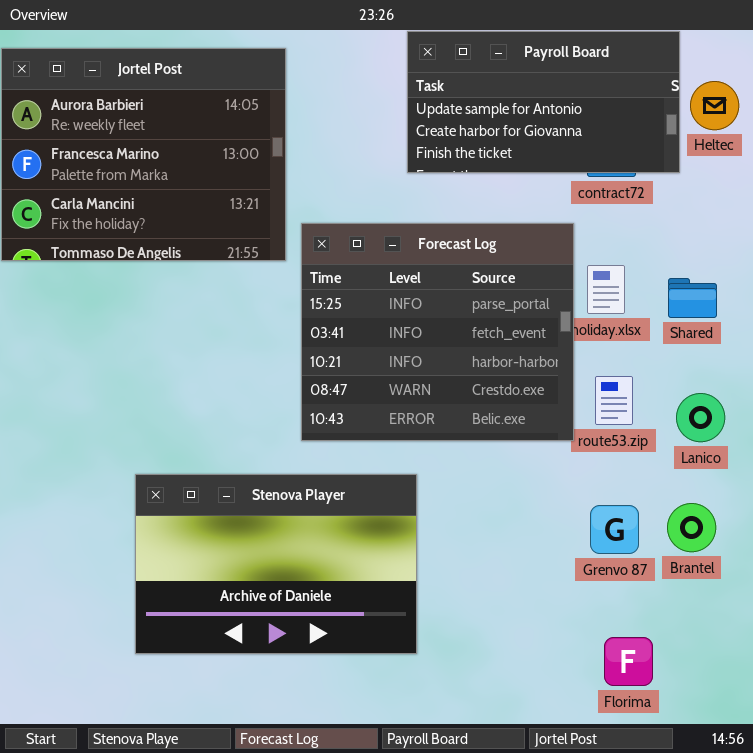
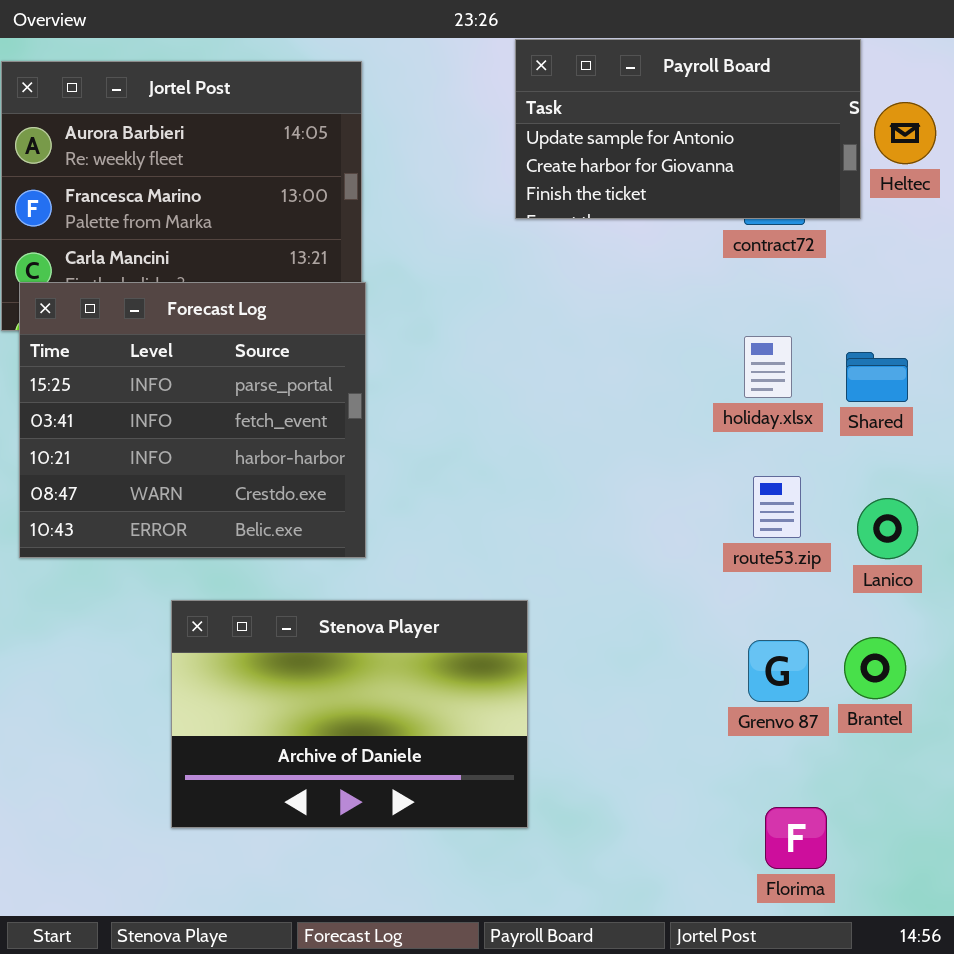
Forecast Log: [301,223,574,441] -> [19,282,366,558], moved

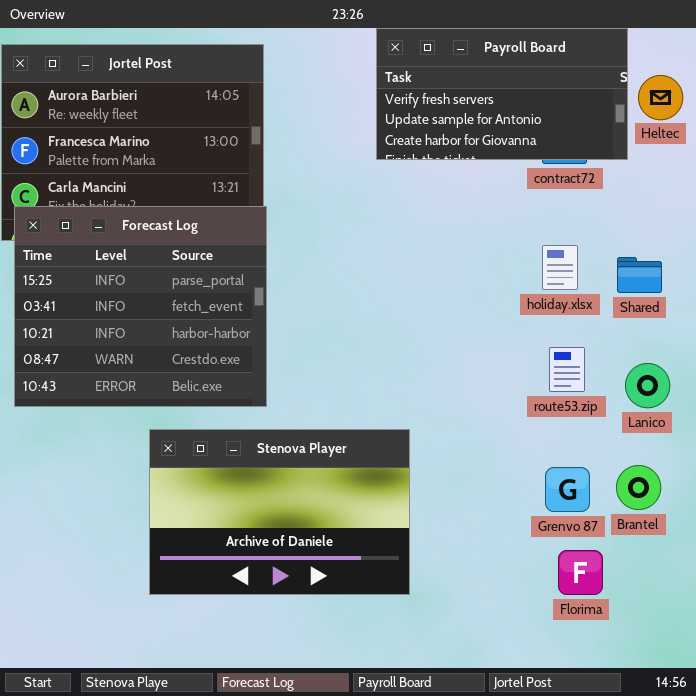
Payroll Board: [515,39,861,219] -> [376,28,628,160], scrolled up 1 row
Stenova Player: [171,600,528,828] -> [149,429,410,595], moved
Florima: [765,807,827,869] -> [558,550,603,595], moved

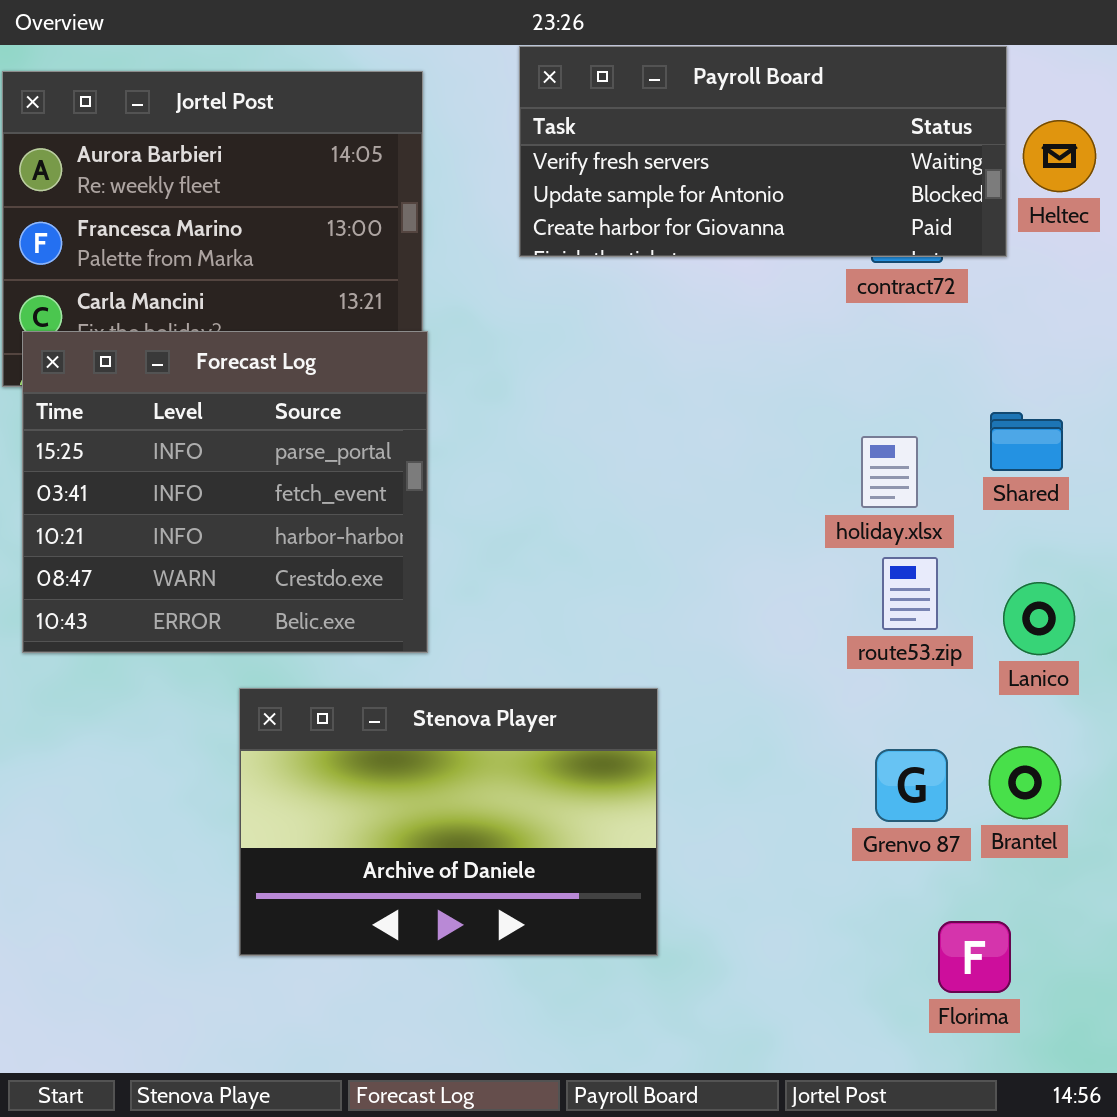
Payroll Board: [376,28,628,160] -> [519,46,1007,257], resized
holiday.xlsx: [542,245,578,290] -> [861,436,918,508], moved
Florima: [558,550,603,595] -> [938,921,1011,993], moved

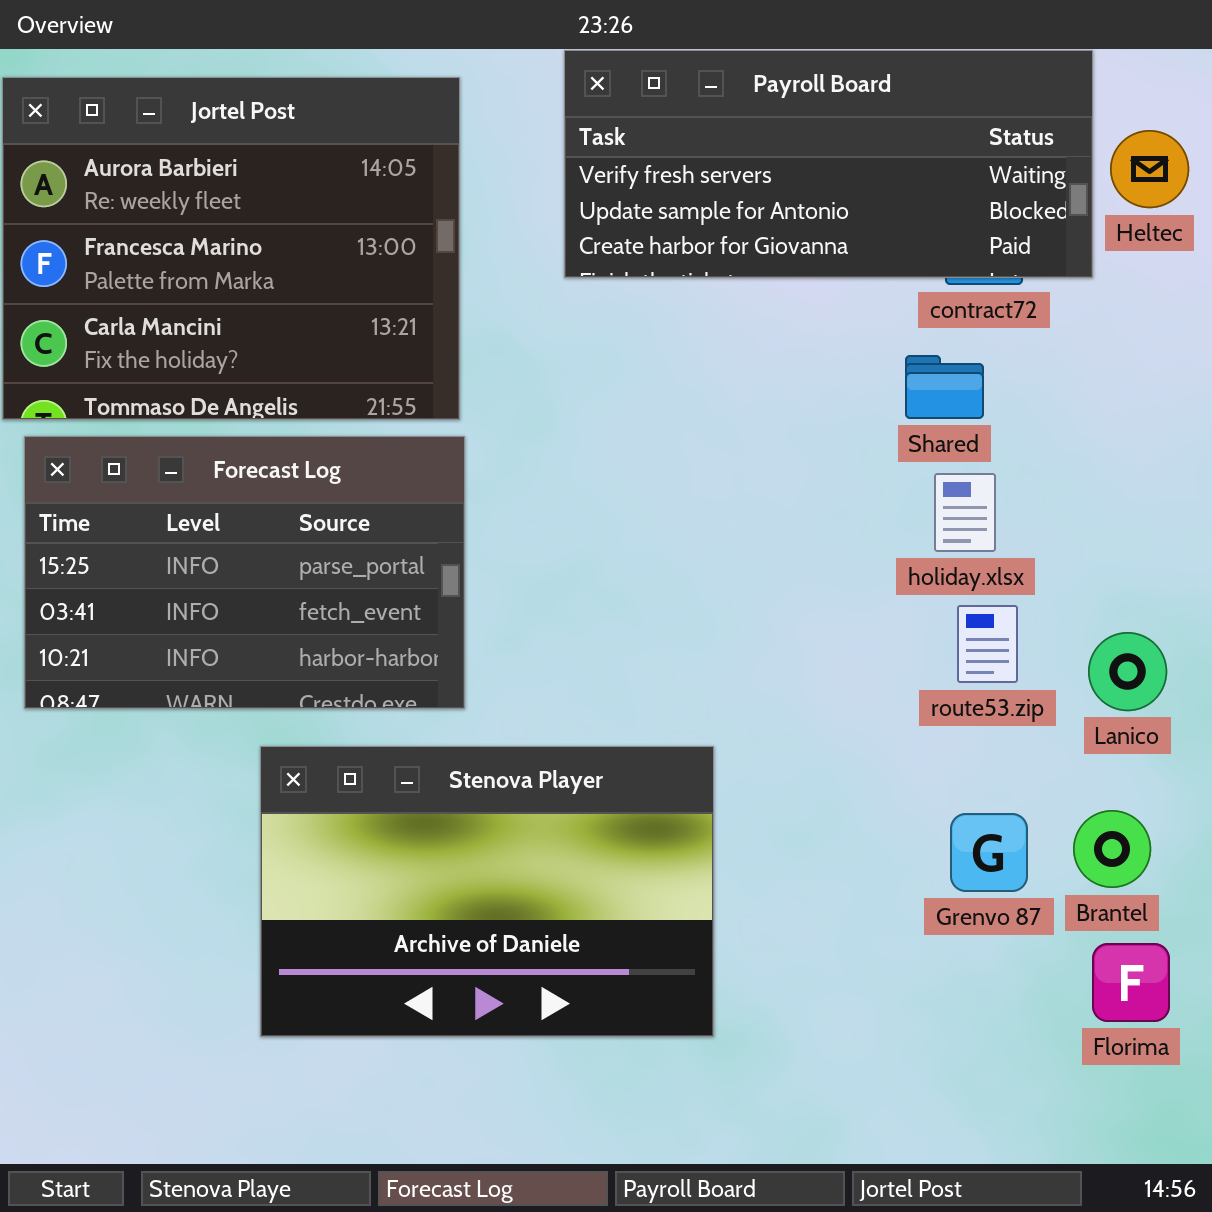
Forecast Log: [22,331,428,653] -> [24,436,465,709], resized
Shared: [990,412,1063,471] -> [905,355,984,419], moved
Florima: [938,921,1011,993] -> [1092,943,1170,1022], moved

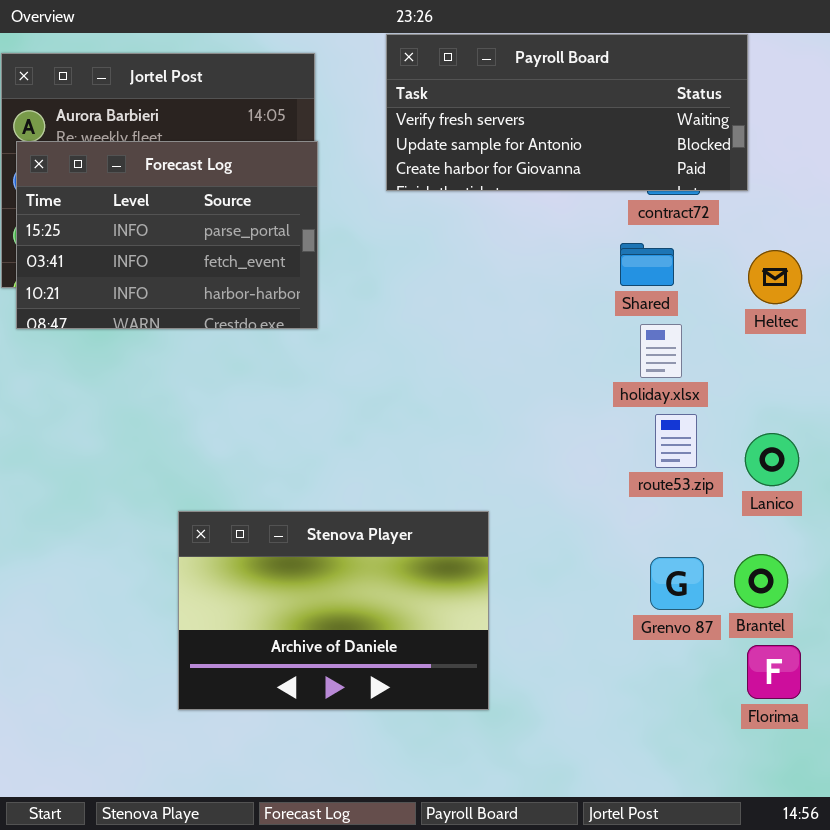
Heltec: [1110,130,1189,208] -> [748,250,802,304], moved
Forecast Log: [24,436,465,709] -> [16,141,318,329], moved

